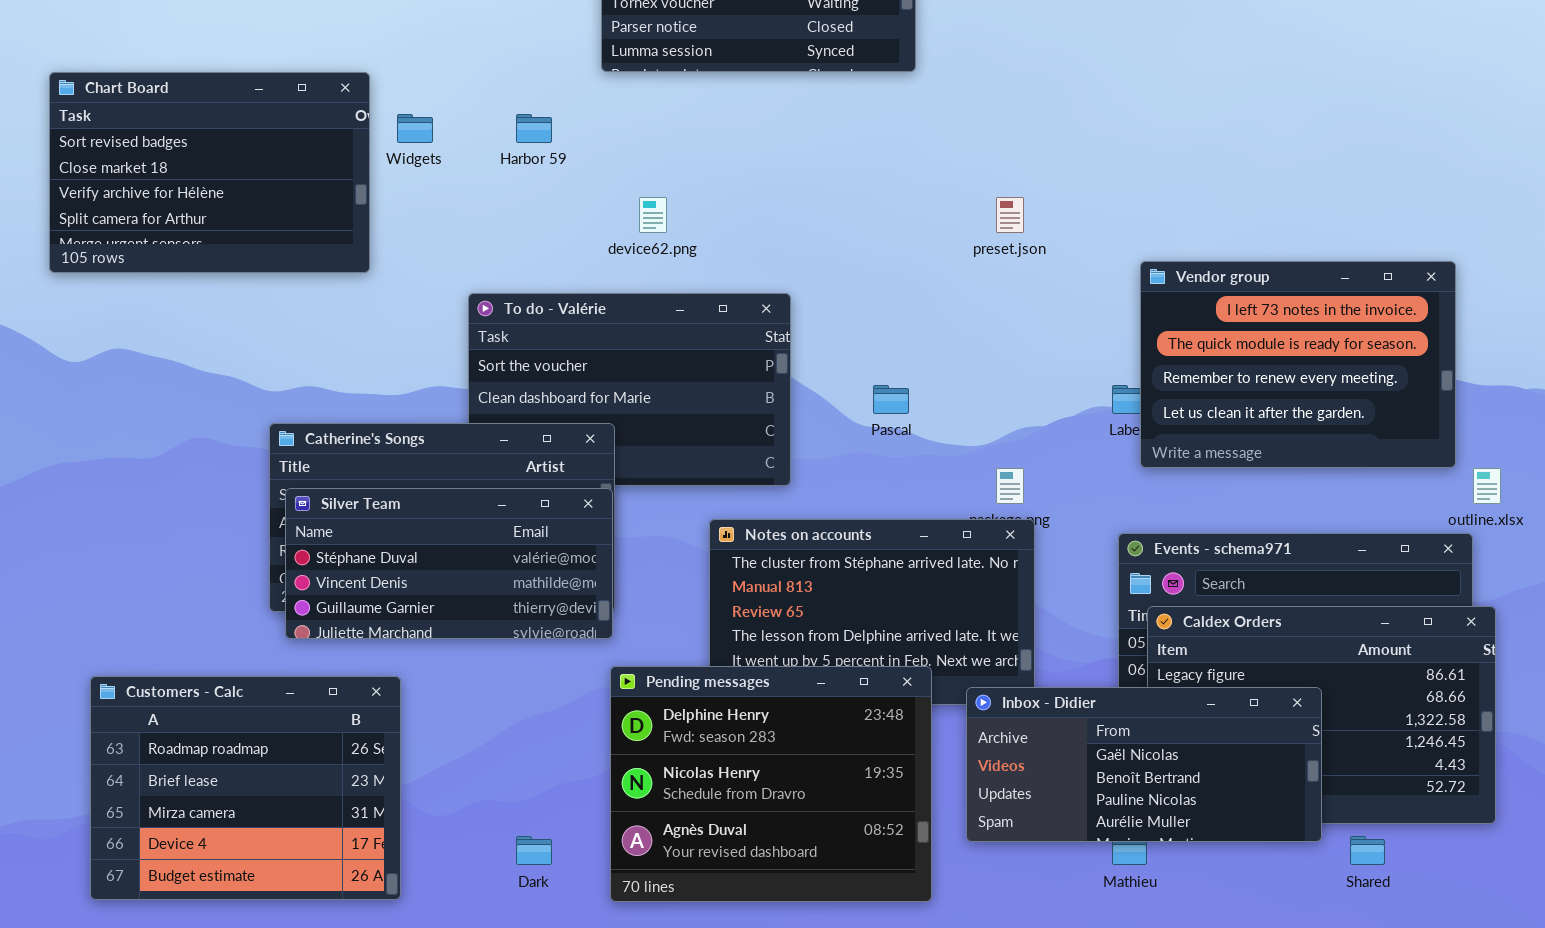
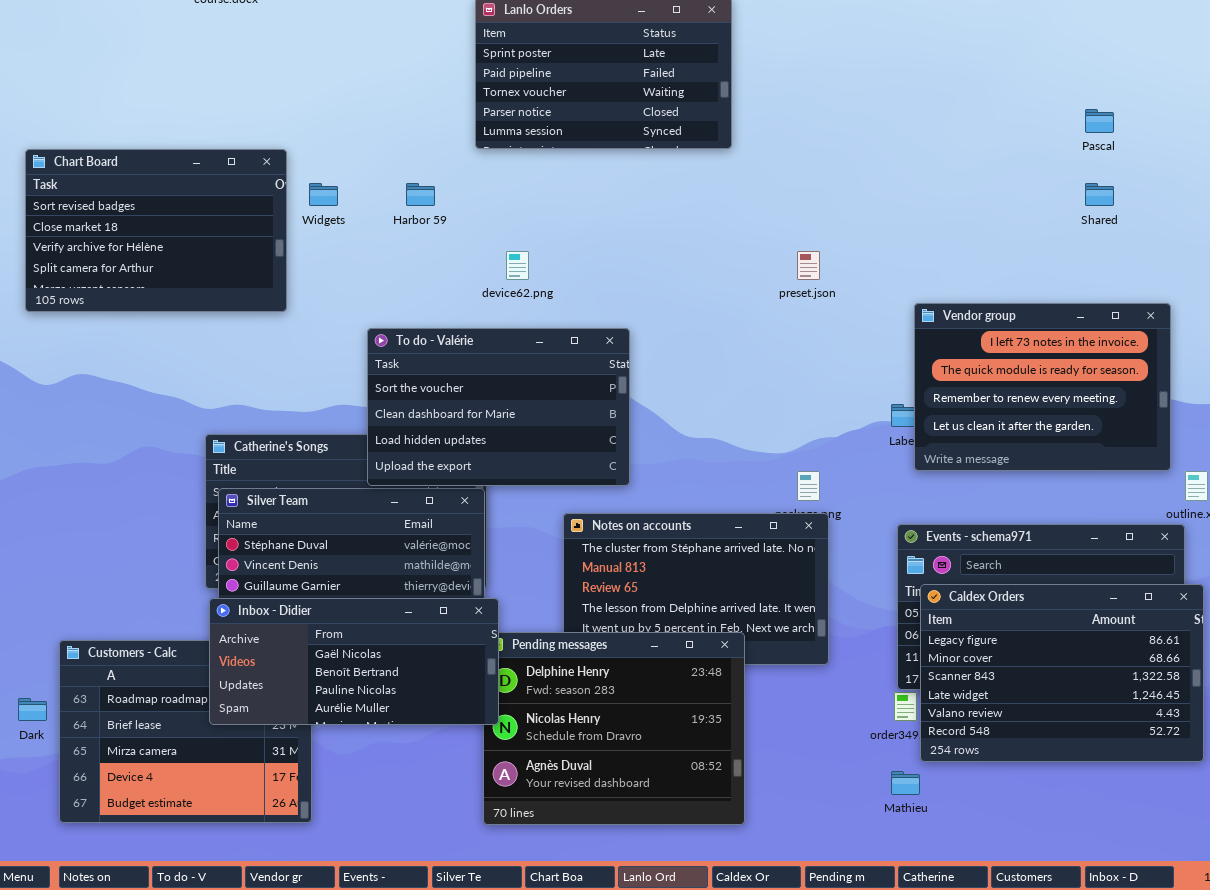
To do - Valérie: [468,293,791,486] -> [367,328,630,486], raised
Pascal: [873,385,909,414] -> [1085,109,1114,133], moved
Inbox - Didier: [966,687,1322,842] -> [209,598,499,725], moved
Dark: [516,836,552,865] -> [18,698,47,721], moved
Shared: [1350,836,1385,865] -> [1085,183,1114,206], moved

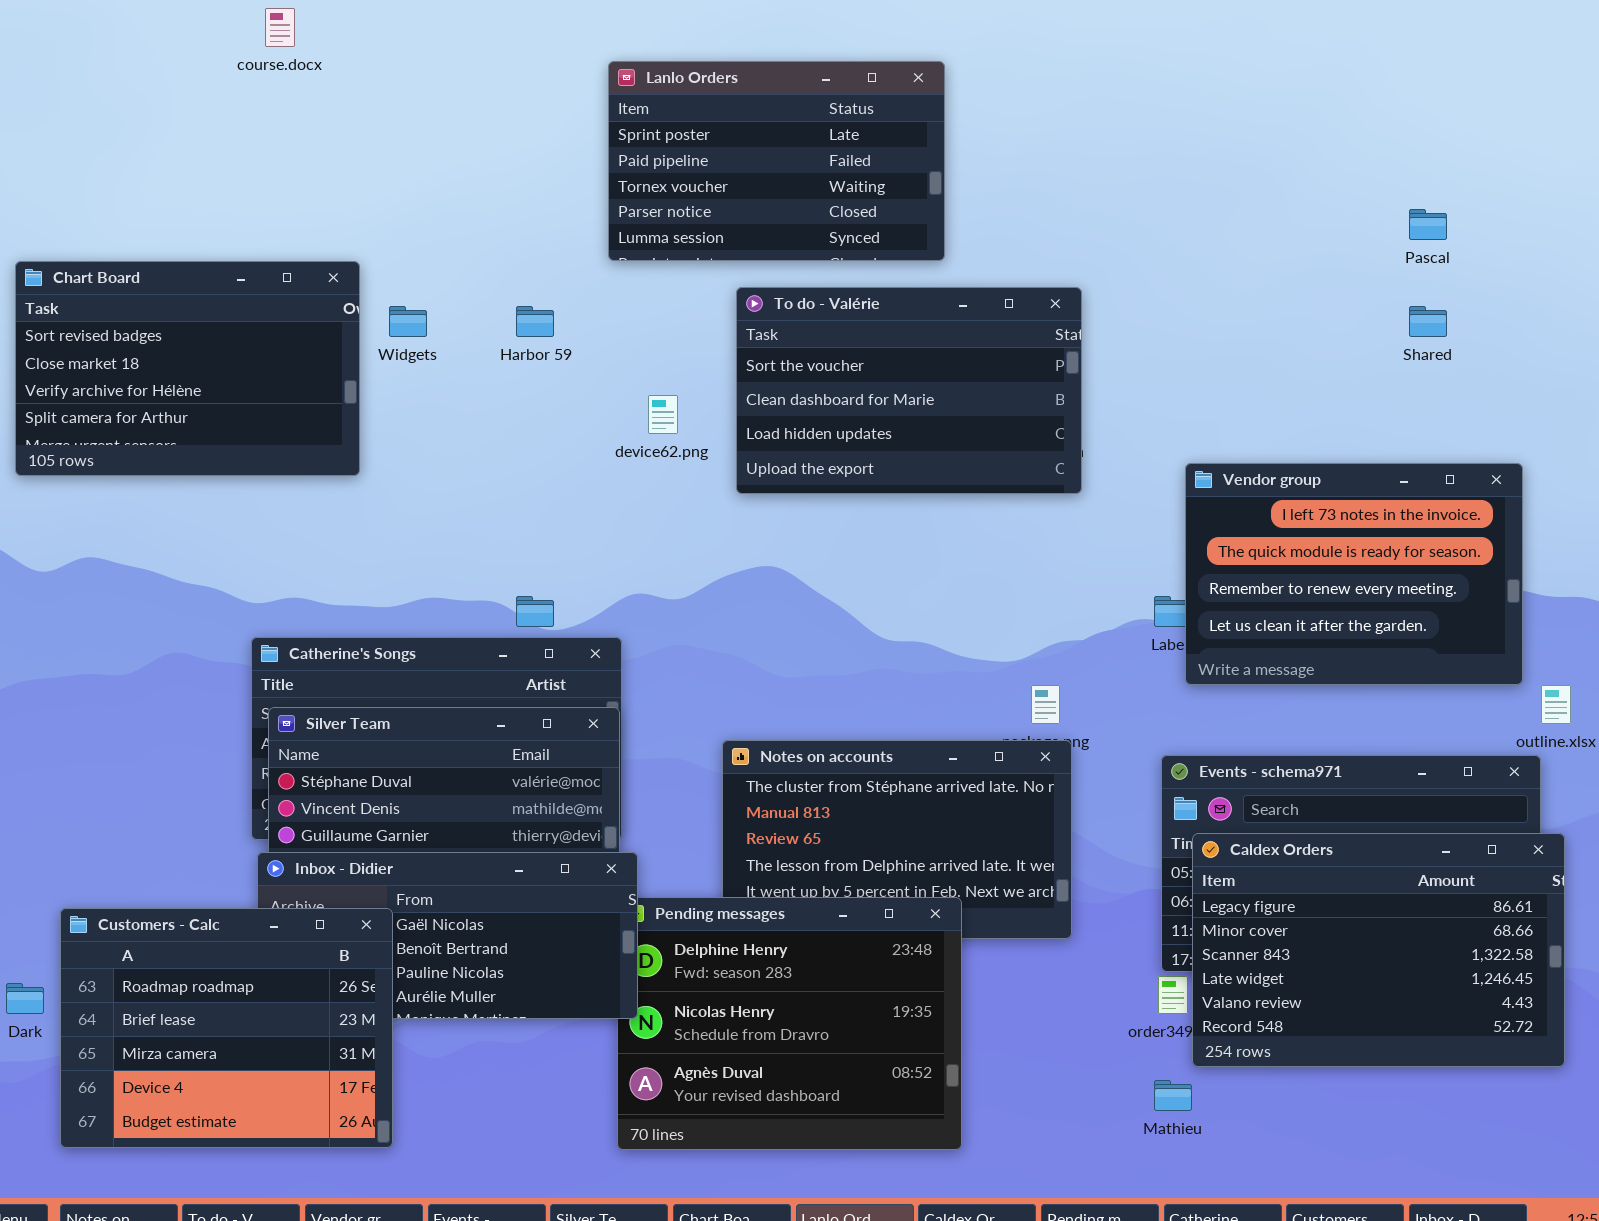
To do - Valérie: [367,328,630,486] -> [736,287,1082,494], moved
Customers - Calc: [59,640,312,823] -> [60,908,393,1148], raised

